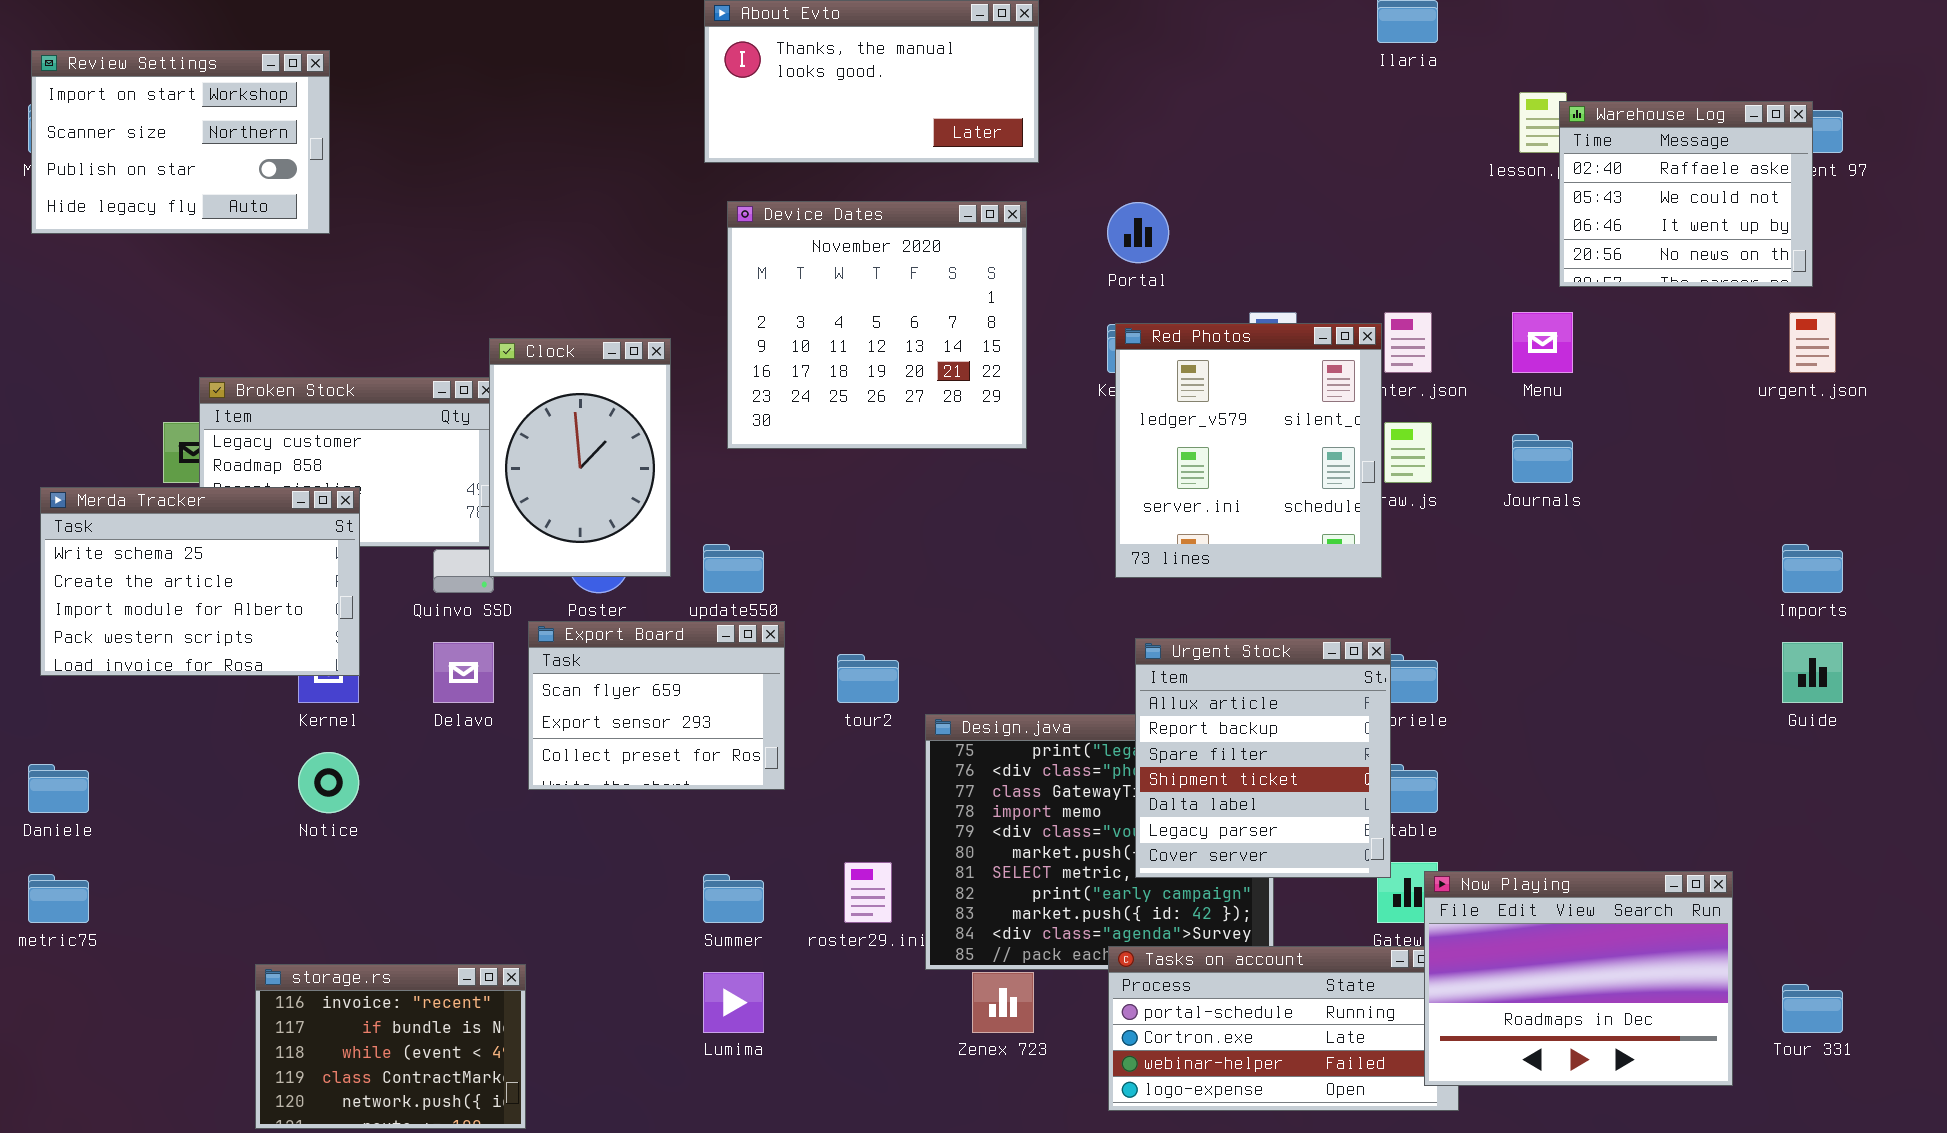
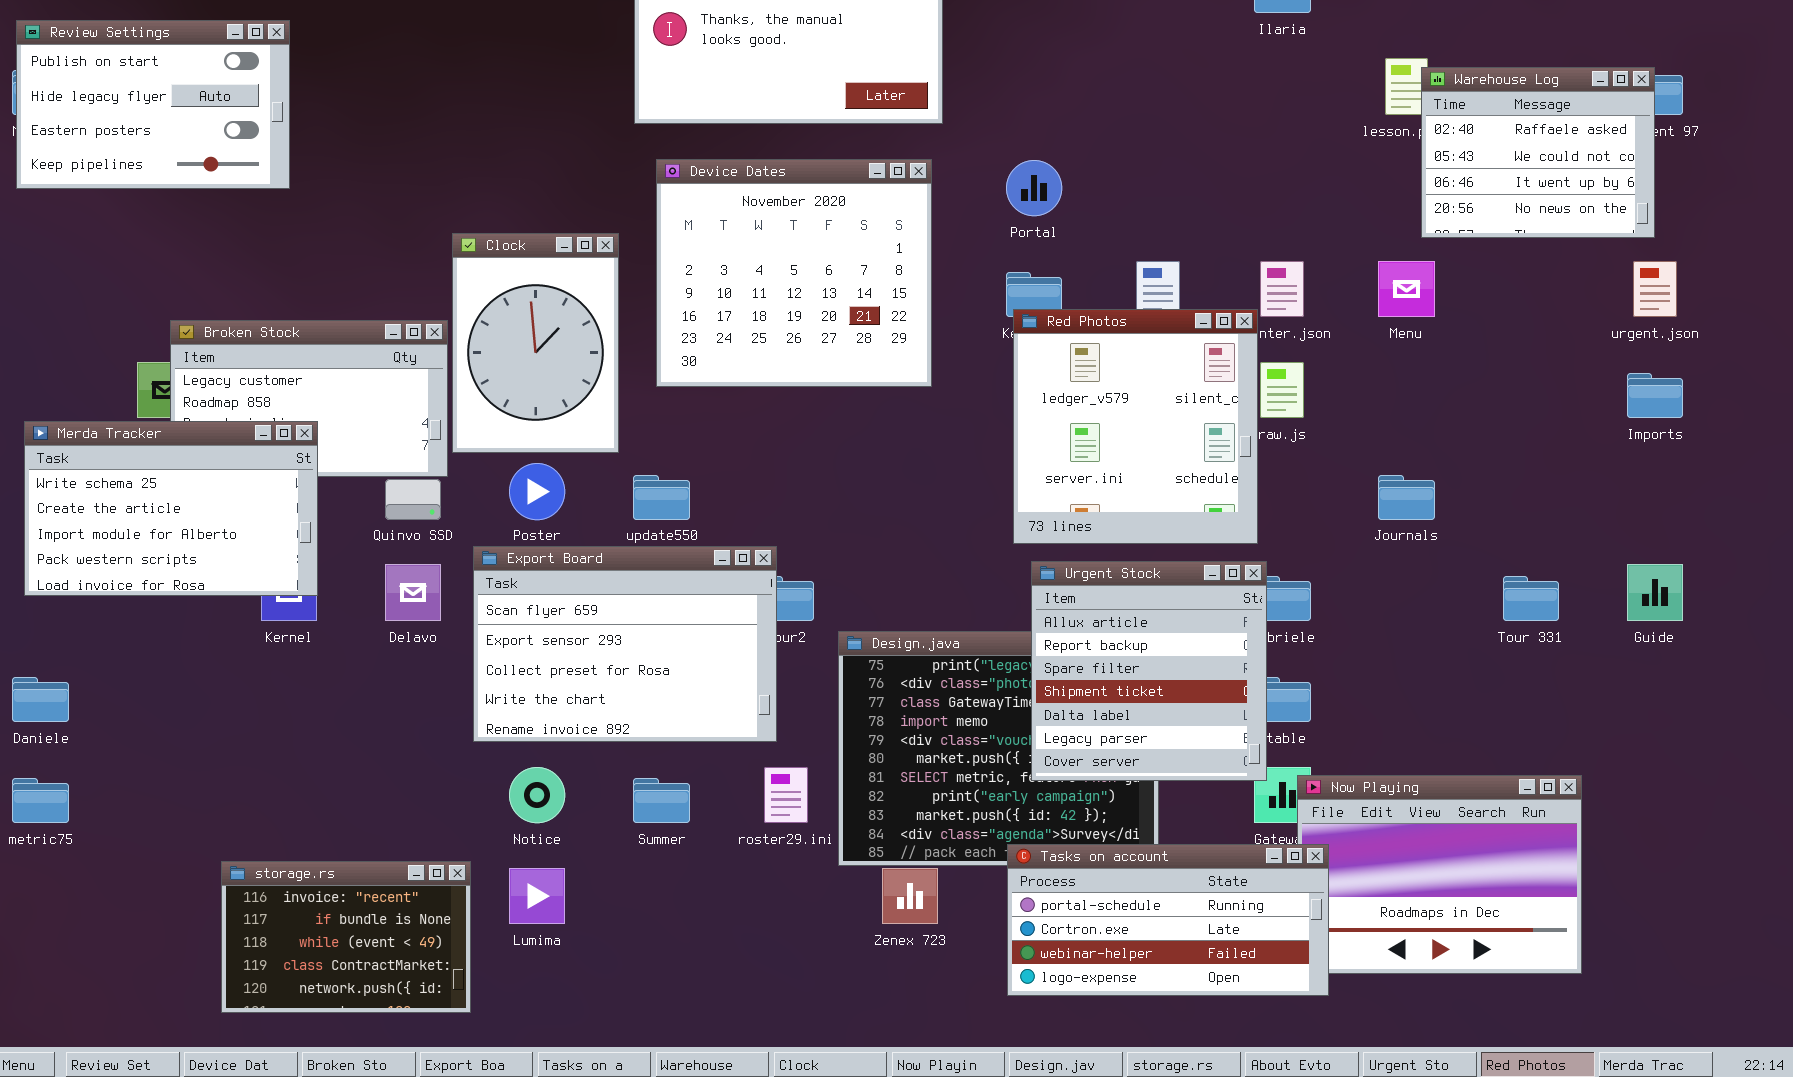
Review Settings: [31,50,330,234] -> [16,20,290,189], scrolled down 2 rows
Red Photos: [1115,323,1382,578] -> [1013,309,1258,544], moved
Clock: [489,338,671,577] -> [452,233,619,453], moved
Journals: [1512,434,1573,483] -> [1378,475,1435,520], moved
Imports: [1782,544,1843,593] -> [1627,373,1683,418], moved
Export Board: [528,621,785,790] -> [473,546,777,742], resized
Notice: [298,752,359,813] -> [509,767,565,823], moved
Tasks on account: [1108,946,1459,1111] -> [1007,844,1329,996], raised
Lumima: [703,972,764,1033] -> [509,868,565,924], moved
Tour 331: [1782,984,1843,1033] -> [1503,576,1559,621], moved

